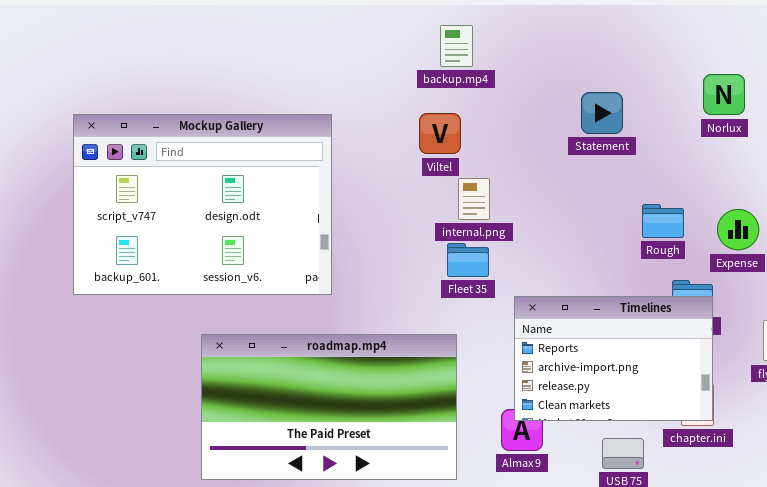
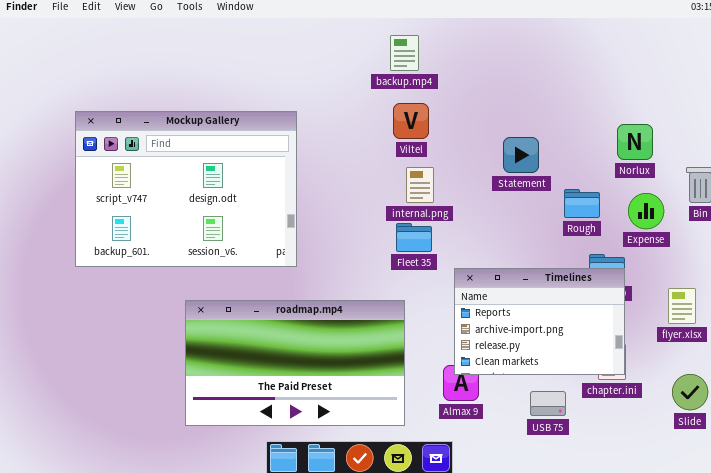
Norlux: [703,74,745,115] -> [617,124,653,160], moved
Statement: [581,92,623,134] -> [503,137,539,173], moved
Viltel: [419,113,461,154] -> [393,103,429,139], moved

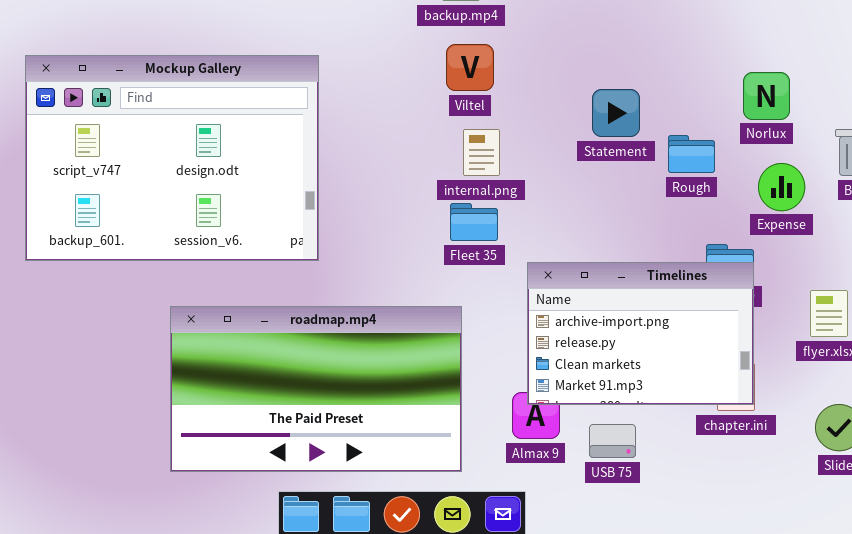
Rough: [564,189,600,218] -> [668,135,715,173], moved
Timelines: [454,268,625,375] -> [527,262,754,405], scrolled down 1 row
USB 75: [530,391,566,416] -> [589,424,636,458], moved

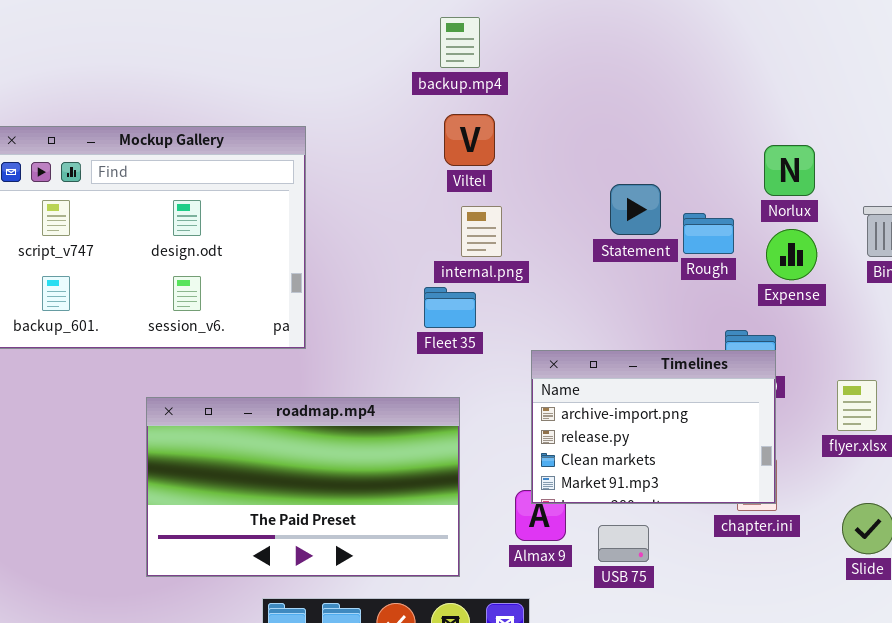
Statement: [592,89,640,137] -> [610,184,661,235], moved
Expense: [758,163,805,211] -> [766,229,817,280], moved
Fleet 35: [450,203,498,241] -> [424,287,476,328], moved

